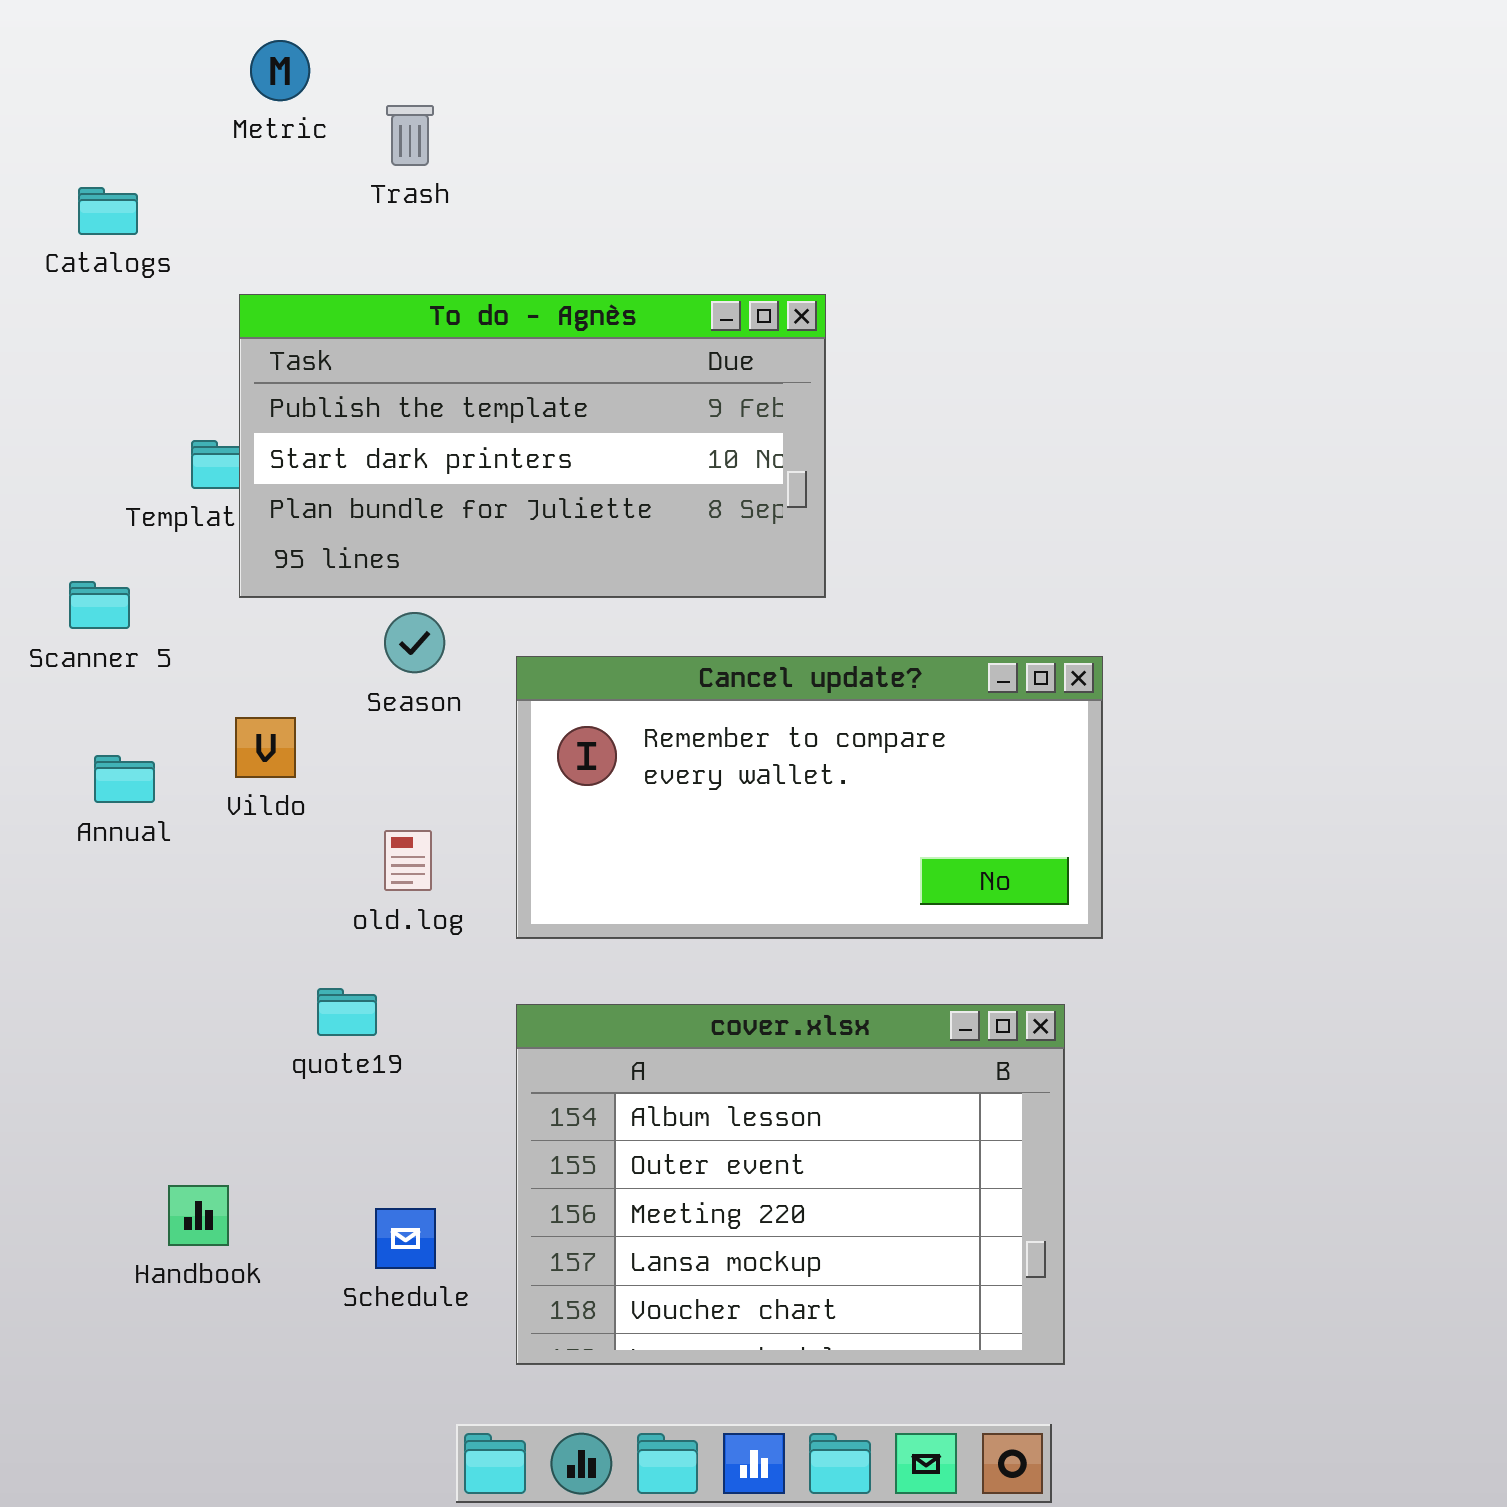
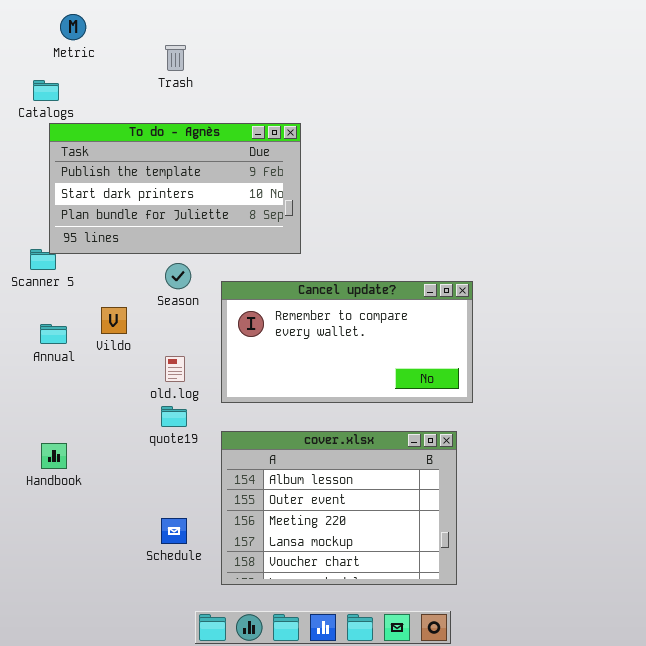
Metric: [250,40,310,101] -> [60,14,86,40], moved
To do - Agnès: [239,294,826,598] -> [49,123,301,254], moved
quote19: [317,988,377,1036] -> [161,406,187,427], moved
Handbook: [168,1185,229,1246] -> [41,443,67,469], moved

